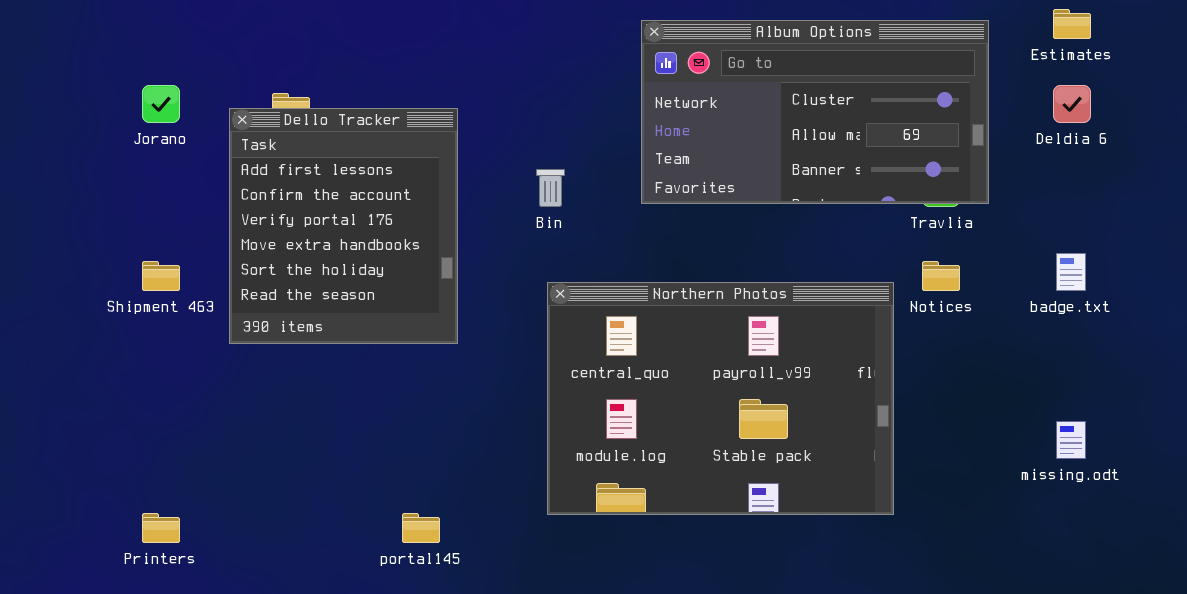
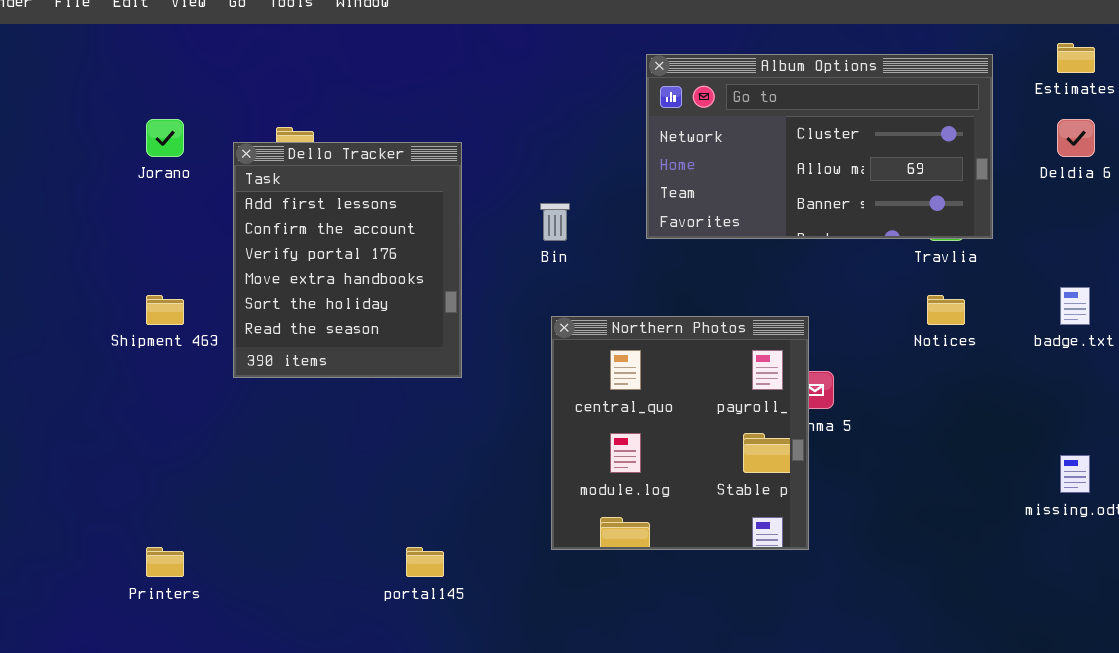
Northern Photos: [547,282,894,515] -> [551,316,809,550], resized

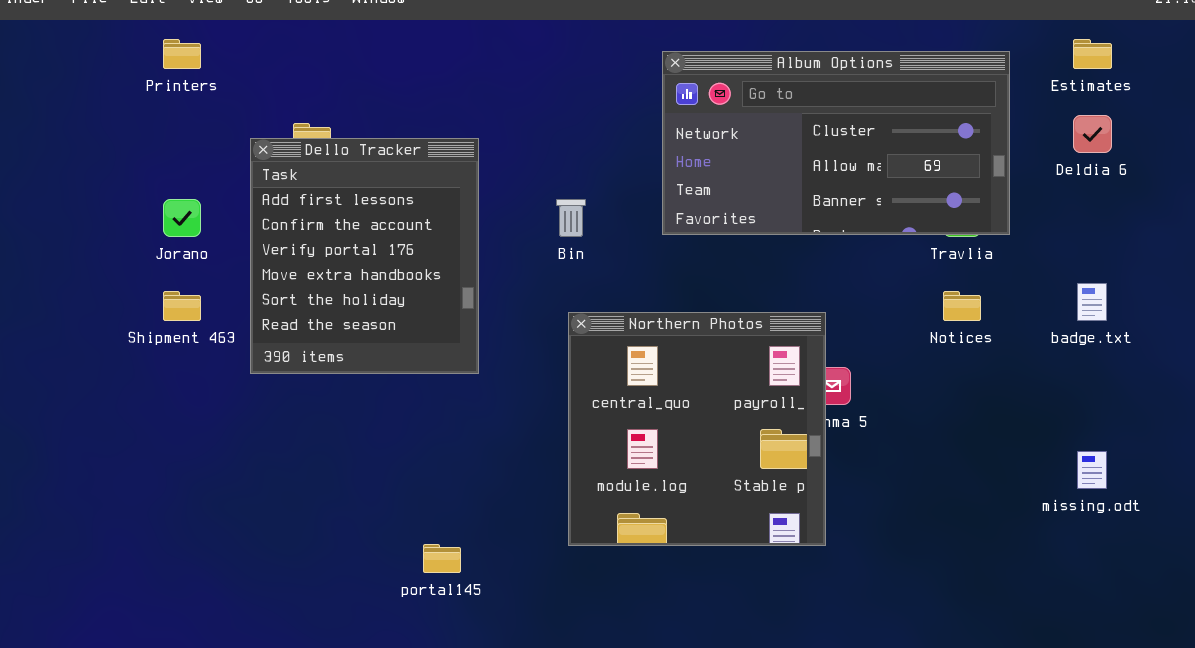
Jorano: [146,119,184,157] -> [163,199,201,237], moved
Printers: [146,547,184,577] -> [163,39,201,69], moved

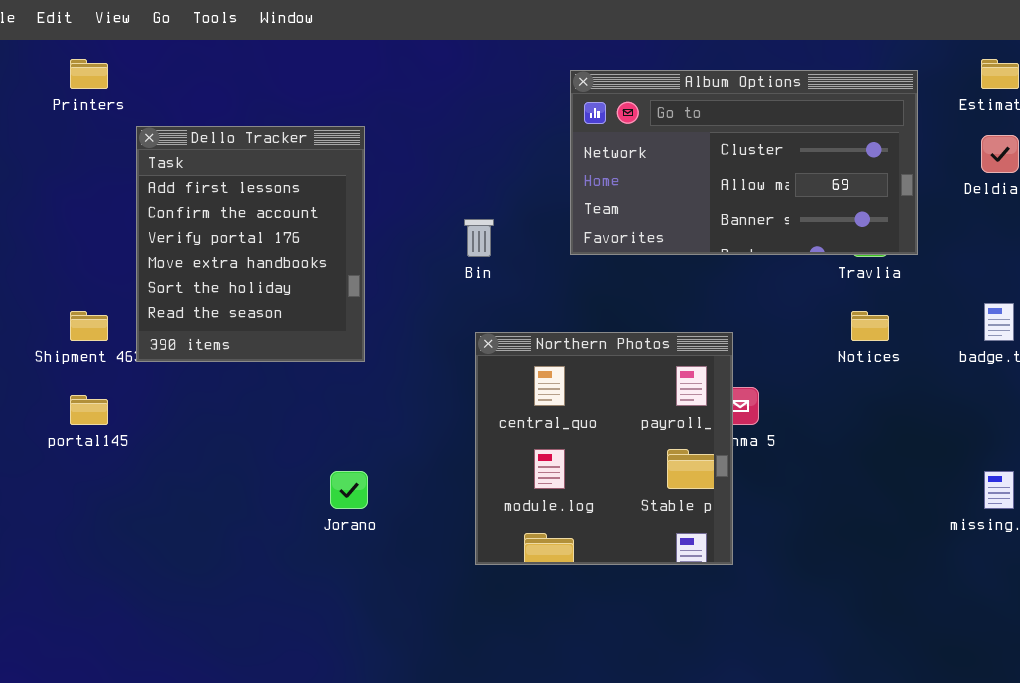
Dello Tracker: [250,138,479,374] -> [136,126,365,362], moved
Jorano: [163,199,201,237] -> [330,471,368,509], moved
portal145: [423,544,461,573] -> [70,395,108,425], moved

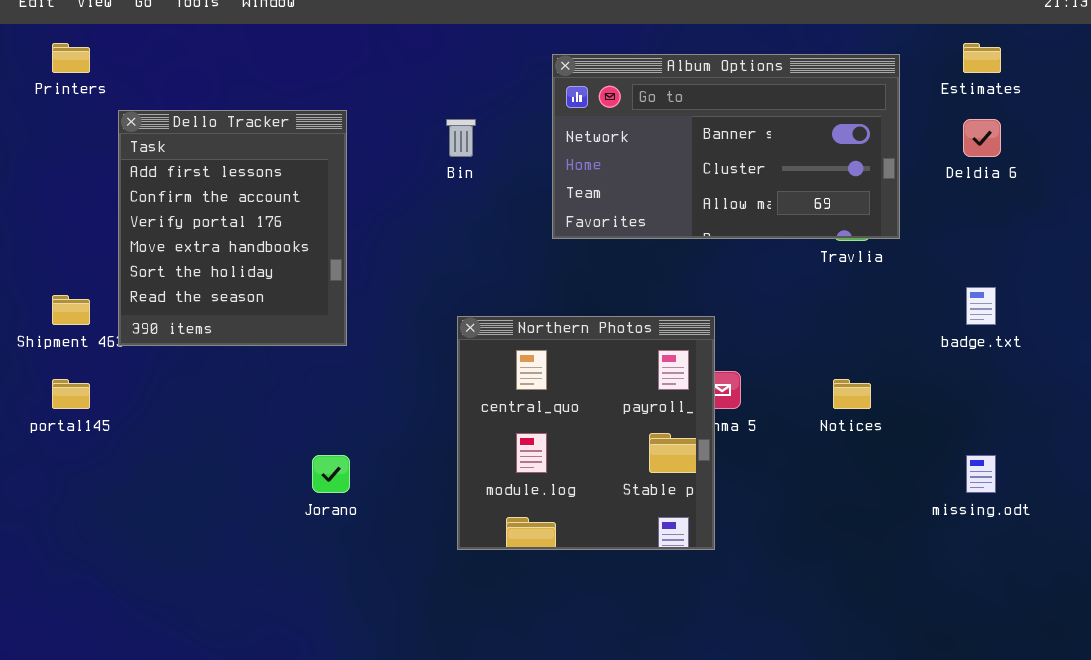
Album Options: [570,70,918,255] -> [552,54,900,239], scrolled up 1 row
Bin: [464,219,494,257] -> [446,119,476,157], moved
Notices: [851,311,889,341] -> [833,379,871,409], moved

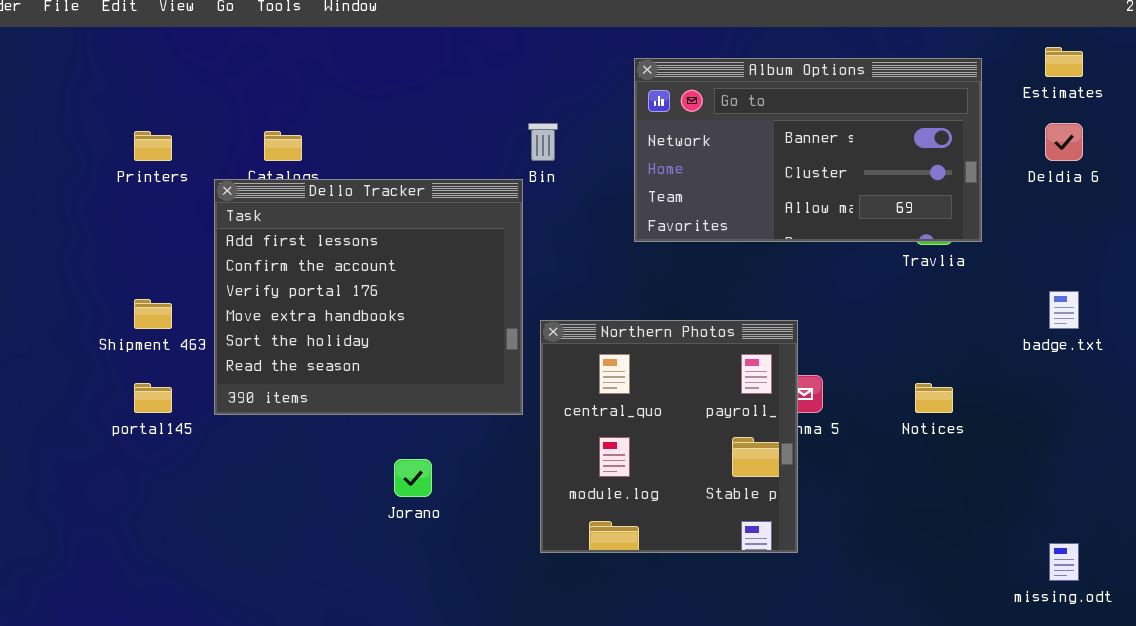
Printers: [52,43,90,73] -> [134,131,172,161], moved
Dello Tracker: [118,110,347,346] -> [214,179,523,415], moved, resized
missing.odt: [966,455,996,493] -> [1049,543,1079,581], moved

